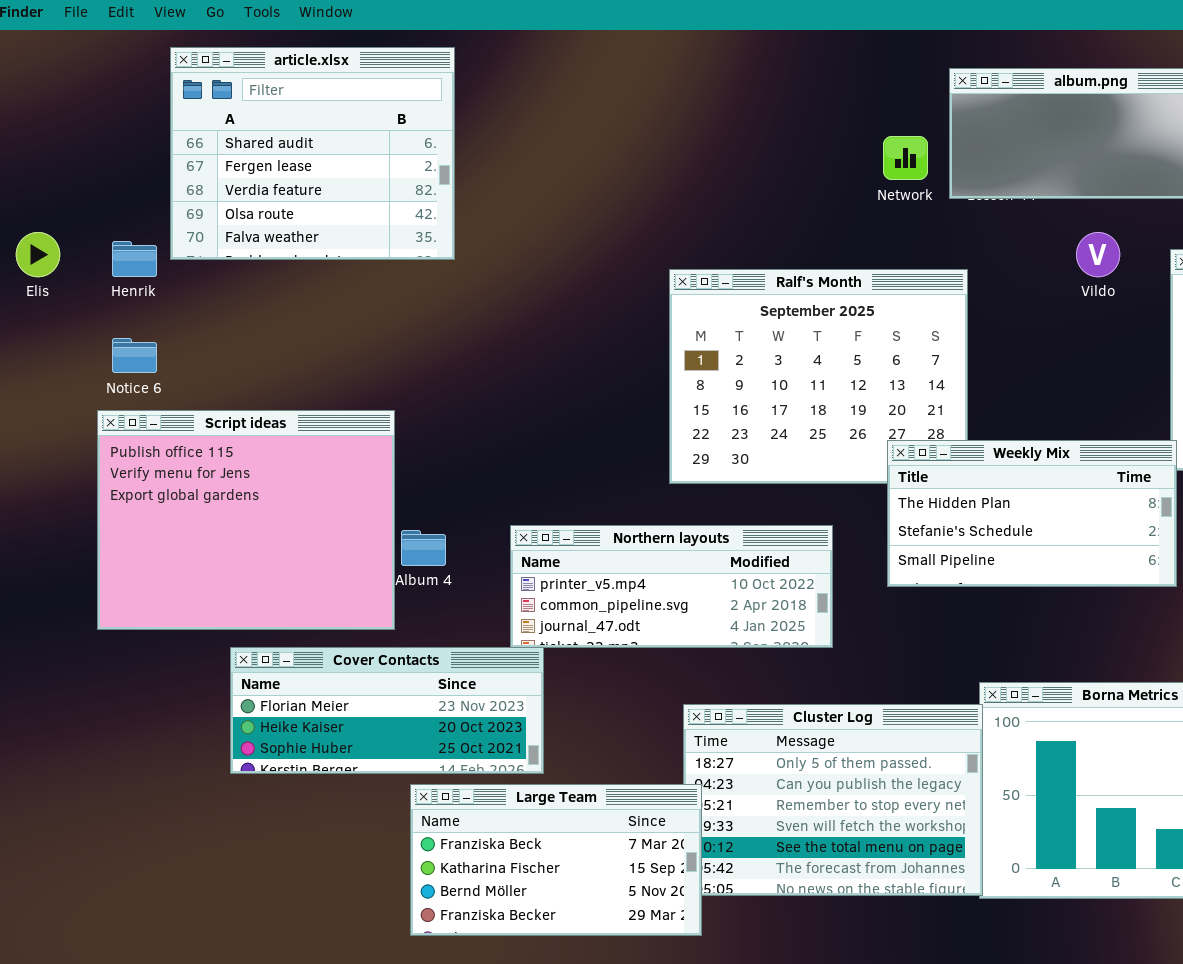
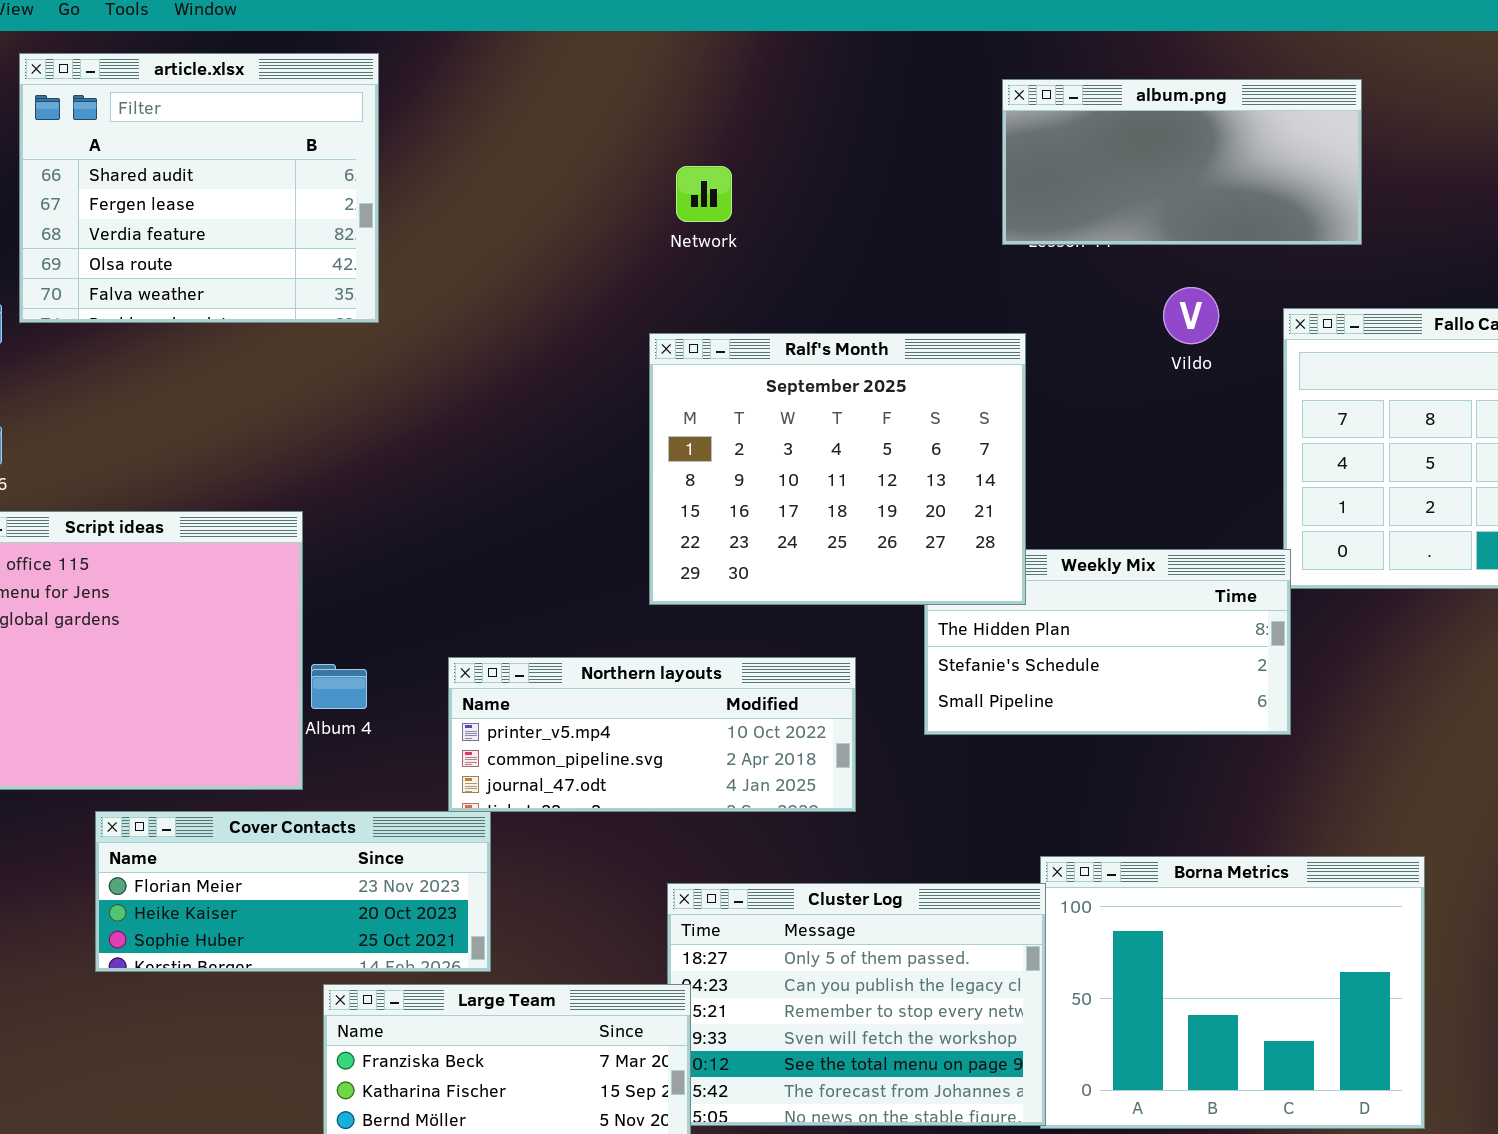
Network: [883,136,928,180] -> [676,166,732,222], moved
Ralf's Month: [669,269,968,484] -> [649,333,1026,605], raised

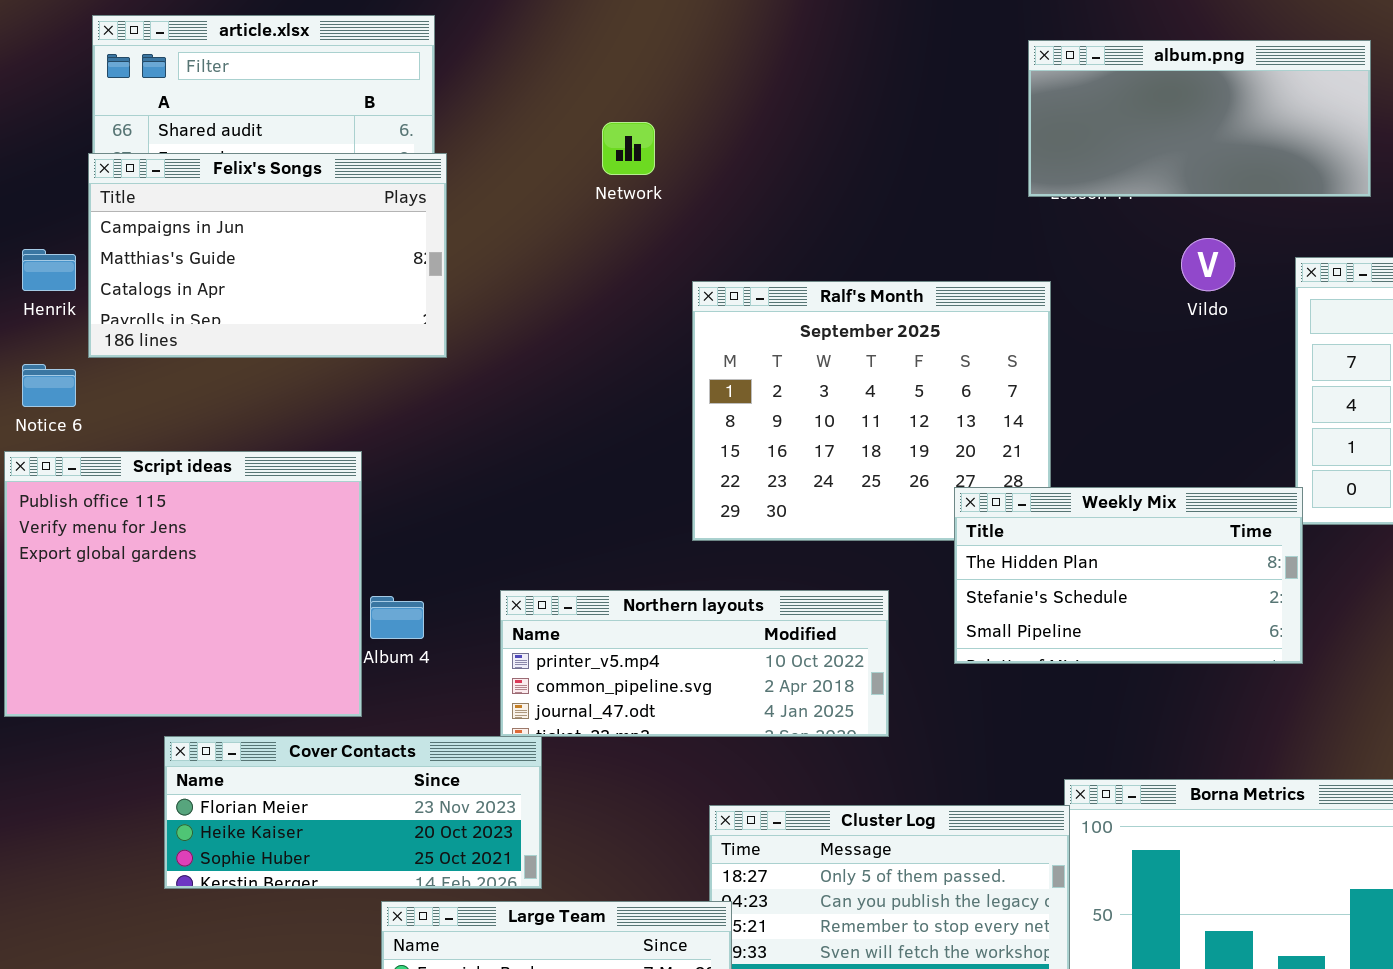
Network: [676,166,732,222] -> [602,122,655,175], moved
Felix's Songs: none -> [88,153,447,358], opened
Weekly Mix: [924,549,1291,735] -> [954,487,1303,664], raised

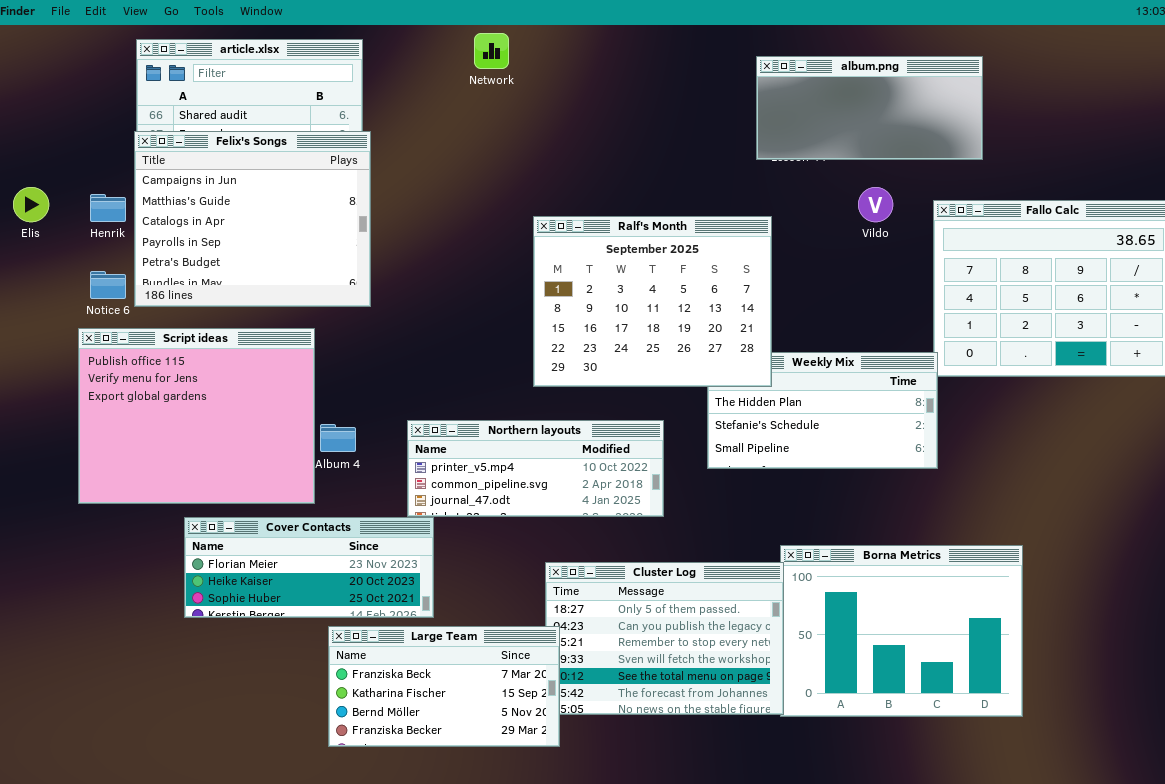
Network: [602,122,655,175] -> [474,33,509,69], moved
Felix's Songs: [88,153,447,358] -> [134,131,371,307], resized
Ralf's Month: [692,281,1051,541] -> [533,216,772,387], raised

